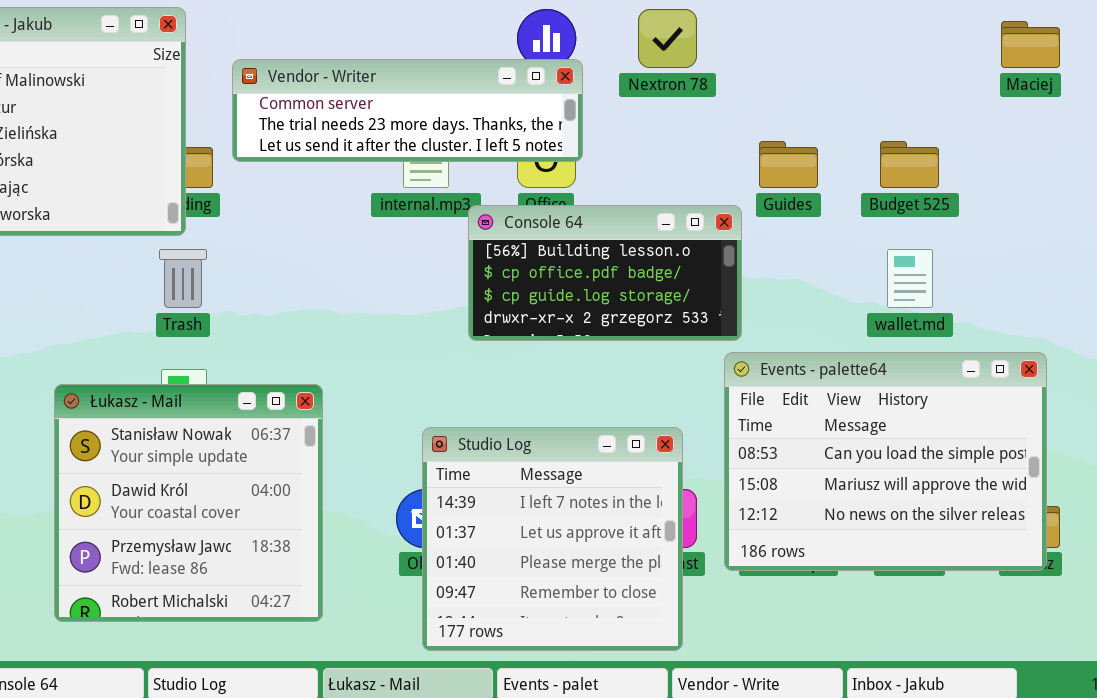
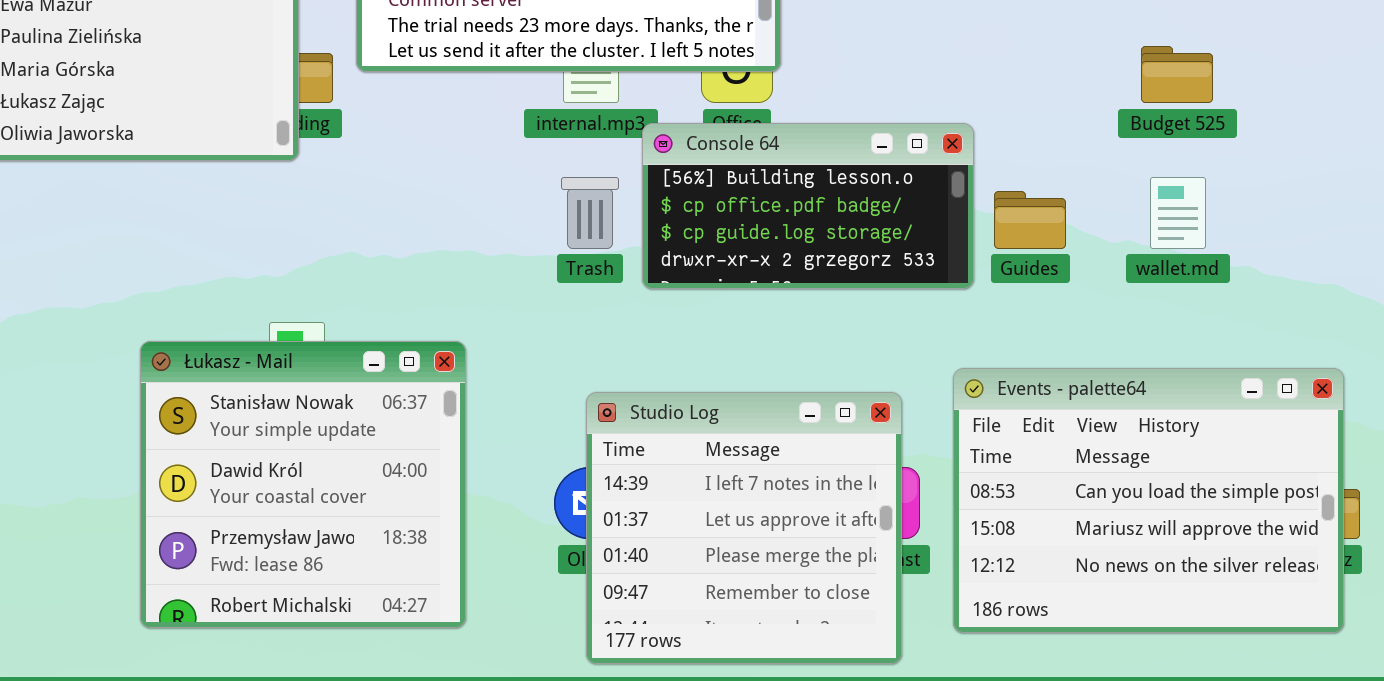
Guides: [759,141,818,188] -> [994,191,1066,249], moved
Trash: [159,249,207,308] -> [561,177,619,249], moved
Events - palette64: [724,352,1047,571] -> [953,368,1344,633], moved

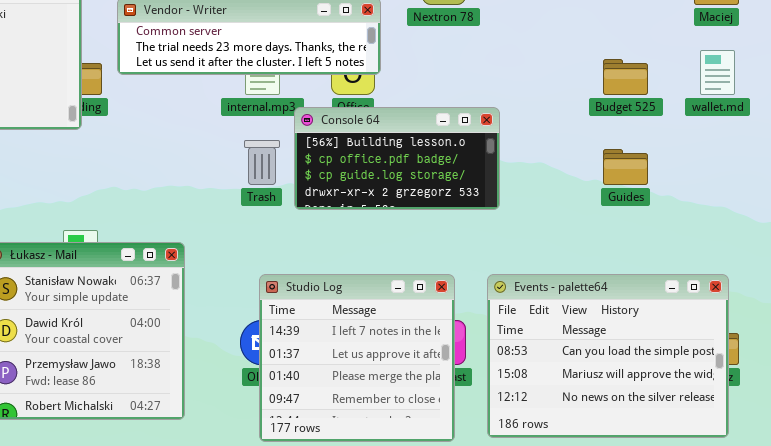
wallet.md: [1150,177,1206,249] -> [700,50,735,95], moved
Guides: [994,191,1066,249] -> [603,149,648,185], moved
Events - palette64: [953,368,1344,633] -> [487,274,729,438], moved

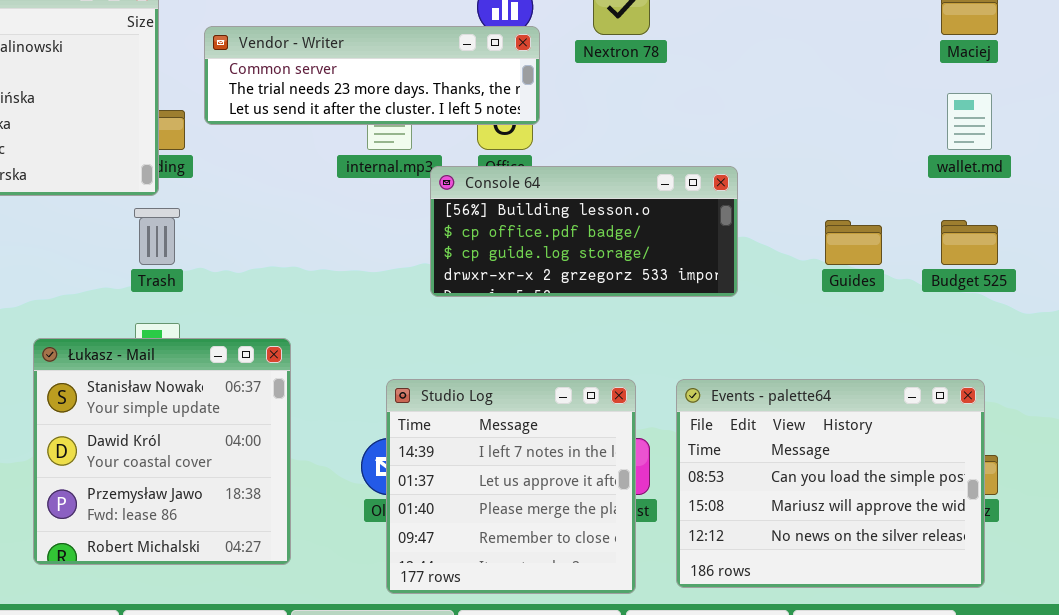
Budget 525: [603,59,648,95] -> [941,220,998,265], moved
Console 64: [294,107,500,210] -> [430,166,738,297], resized
Trash: [244,140,280,185] -> [134,208,180,265], moved

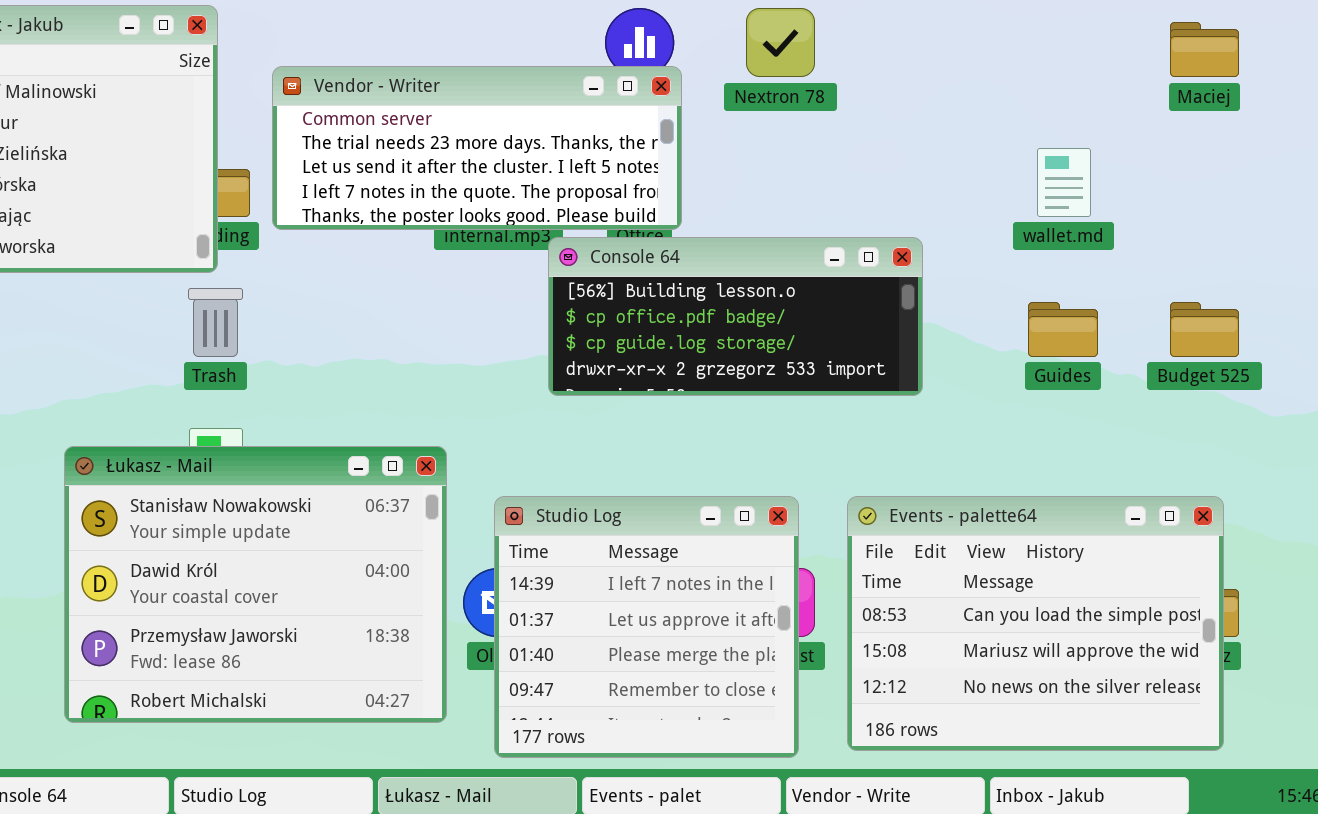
Vendor - Writer: [204,26,540,125] -> [272,66,682,230], resized
wallet.md: [947,93,992,150] -> [1037,148,1091,217], moved
Łukasz - Mail: [33,338,291,565] -> [64,446,447,723], resized

